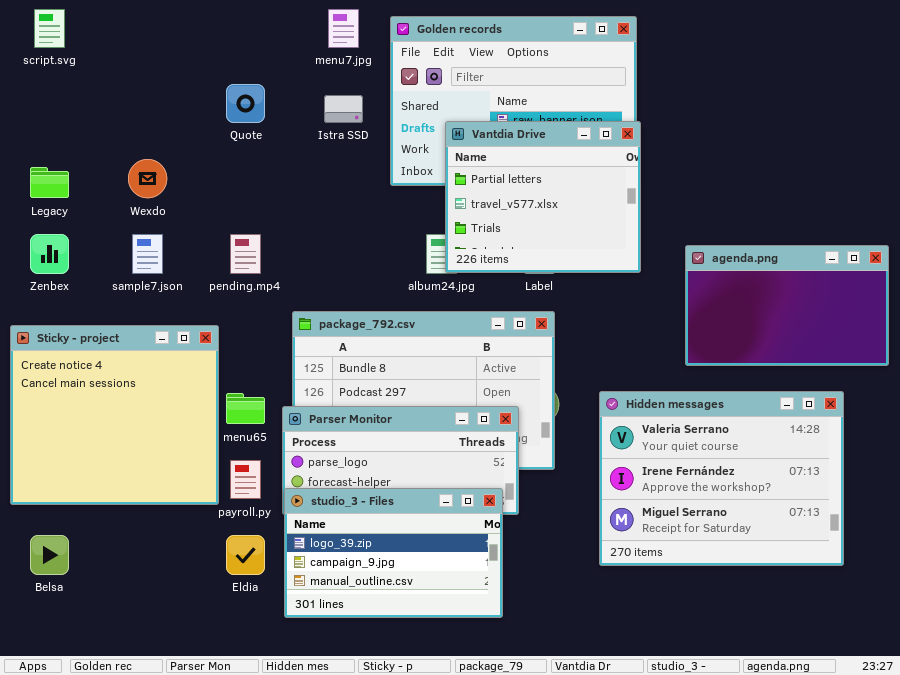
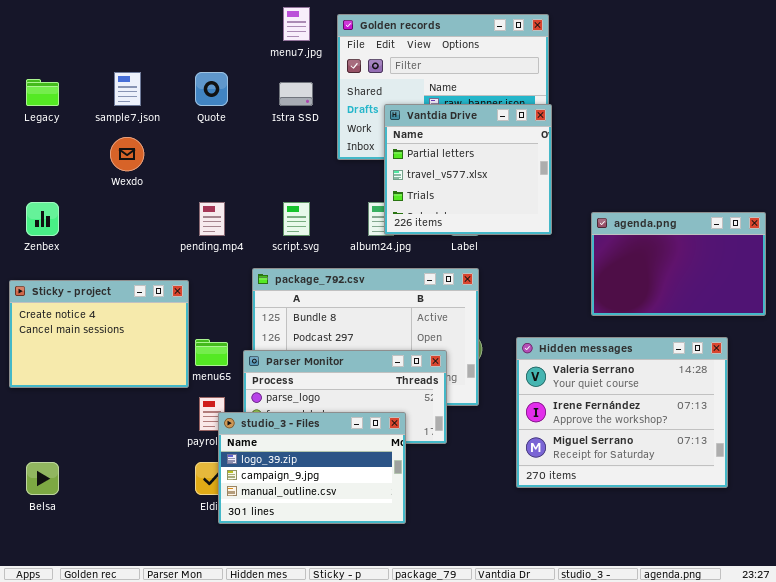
script.svg: [34,9,65,48] -> [283,202,310,236], moved
Legacy: [30,167,69,198] -> [26,79,59,106], moved
sample7.json: [132,234,163,274] -> [114,72,141,106], moved
Sticky - project: [10,325,219,505] -> [9,280,189,388], resized
studio_3 - Files: [284,488,503,618] -> [218,412,406,524], moved

